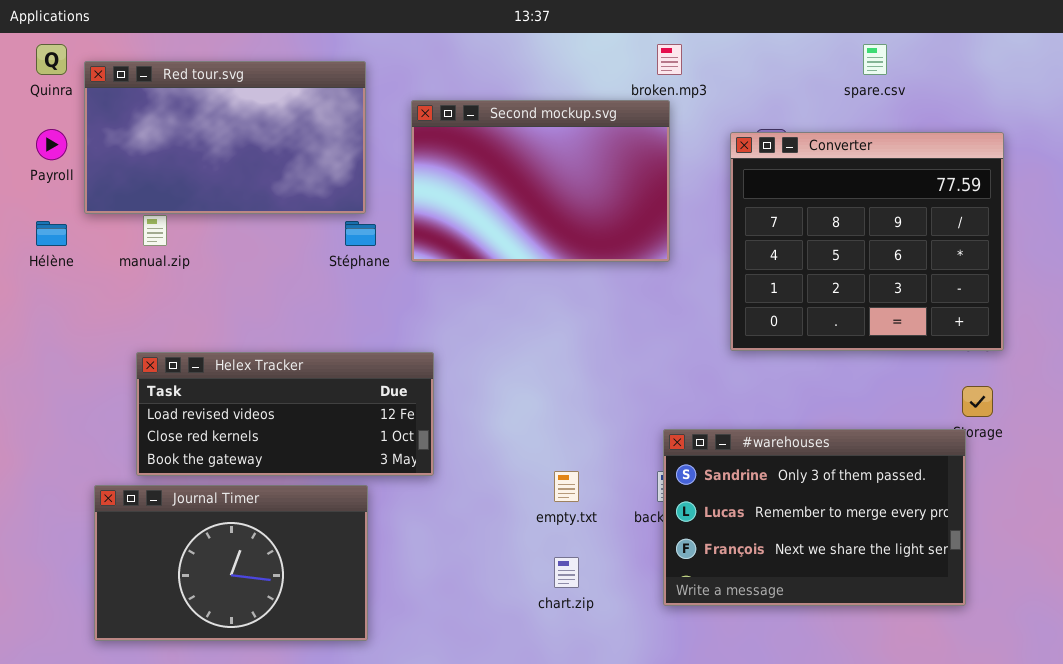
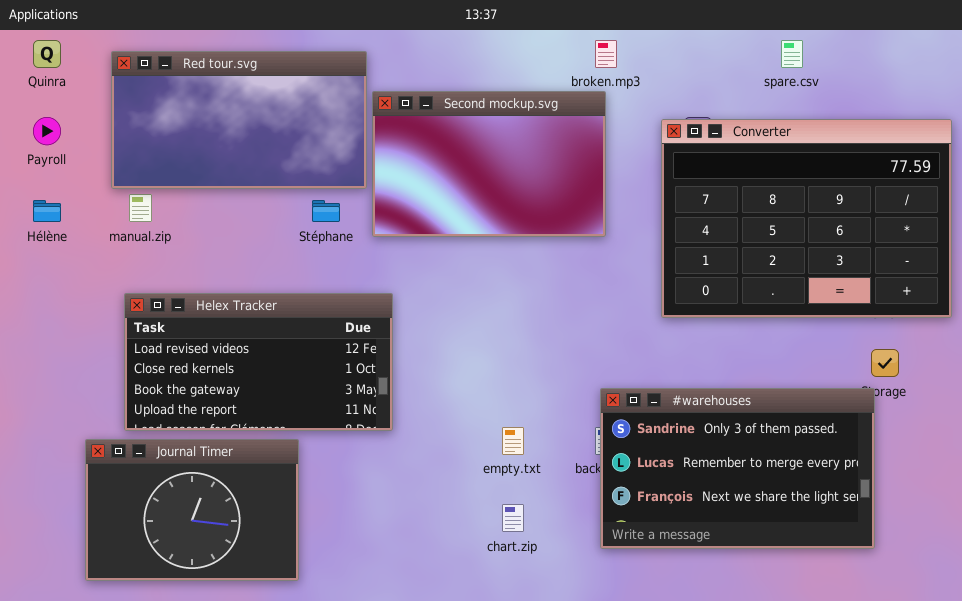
Red tour.svg: [84,61,366,214] -> [111,51,367,189], moved
Converter: [730,132,1004,351] -> [661,119,952,318], resized
Helex Tracker: [136,352,434,476] -> [124,293,393,431], resized
Journal Timer: [94,485,368,641] -> [85,439,299,581], resized

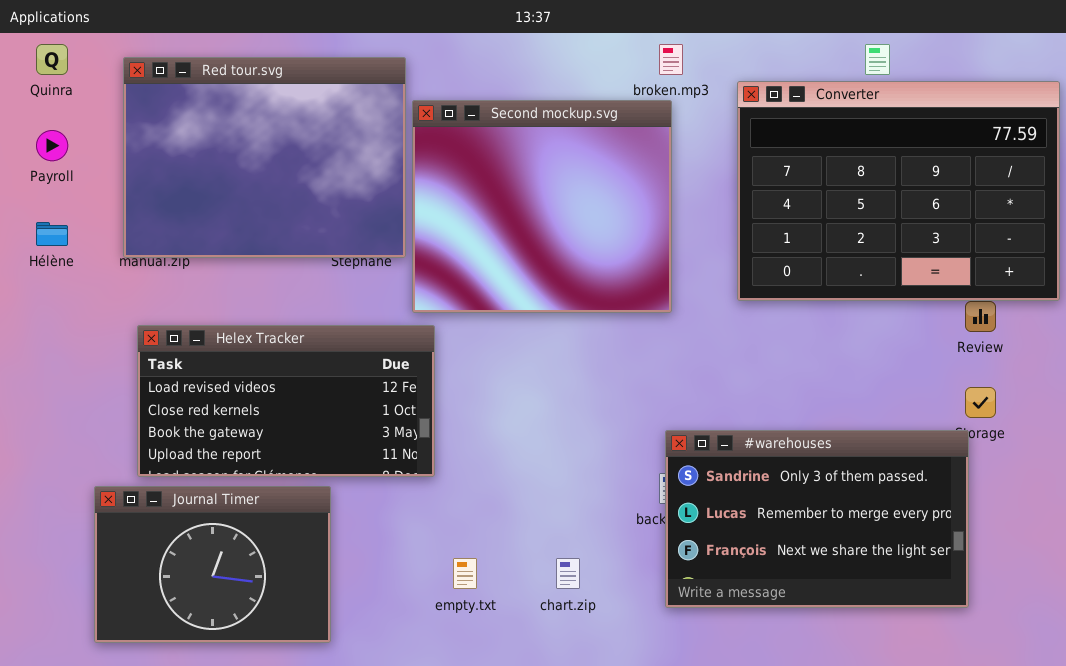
Red tour.svg: [111,51,367,189] -> [123,57,406,258], resized
Second mockup.svg: [372,91,606,237] -> [412,100,672,313], resized
Converter: [661,119,952,318] -> [737,81,1060,301], moved
empty.txt: [502,427,524,455] -> [453,558,477,589], moved

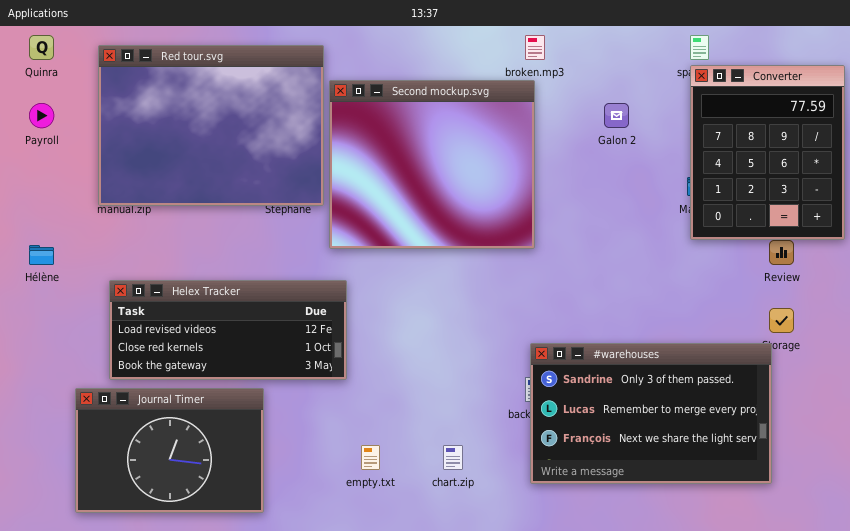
Converter: [737,81,1060,301] -> [690,65,845,240], resized
Hélène: [36,222,68,246] -> [29,245,54,265], moved
Helex Tracker: [137,325,435,477] -> [109,280,347,380], resized

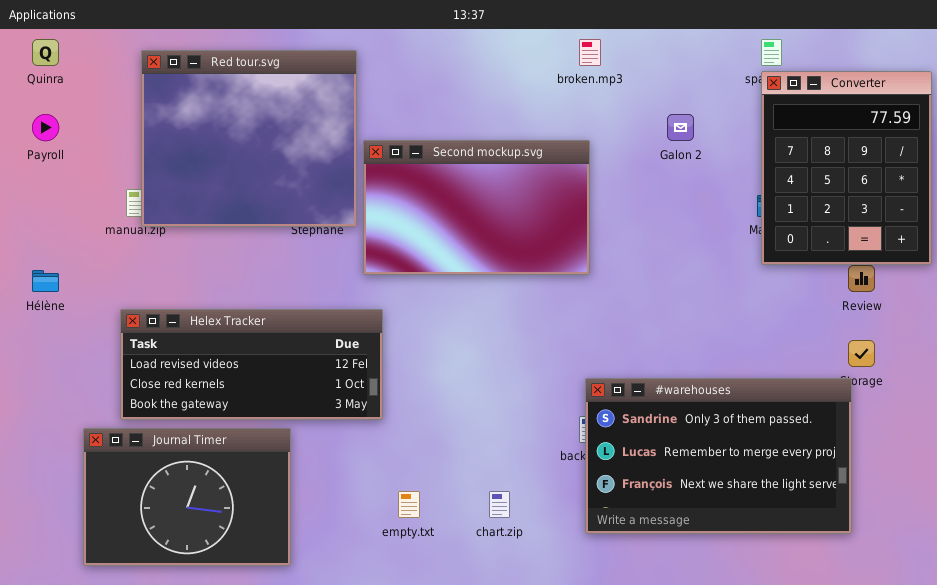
Red tour.svg: [98,45,324,206] -> [141,50,357,227], resized
Second mockup.svg: [329,80,535,249] -> [363,140,590,275], resized

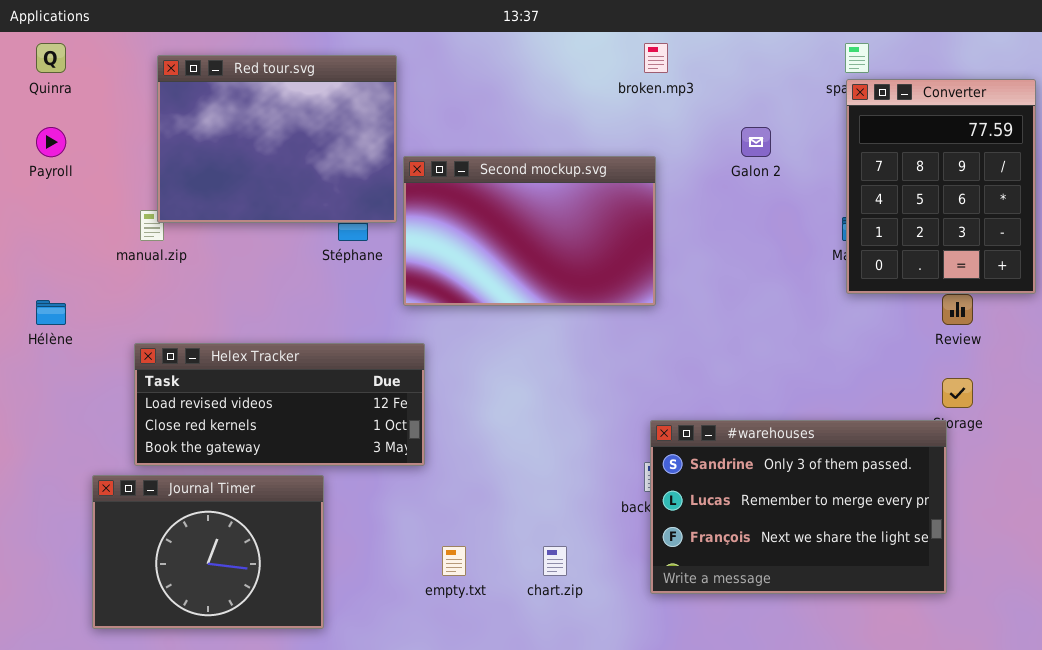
Red tour.svg: [141,50,357,227] -> [157,55,397,223], resized

